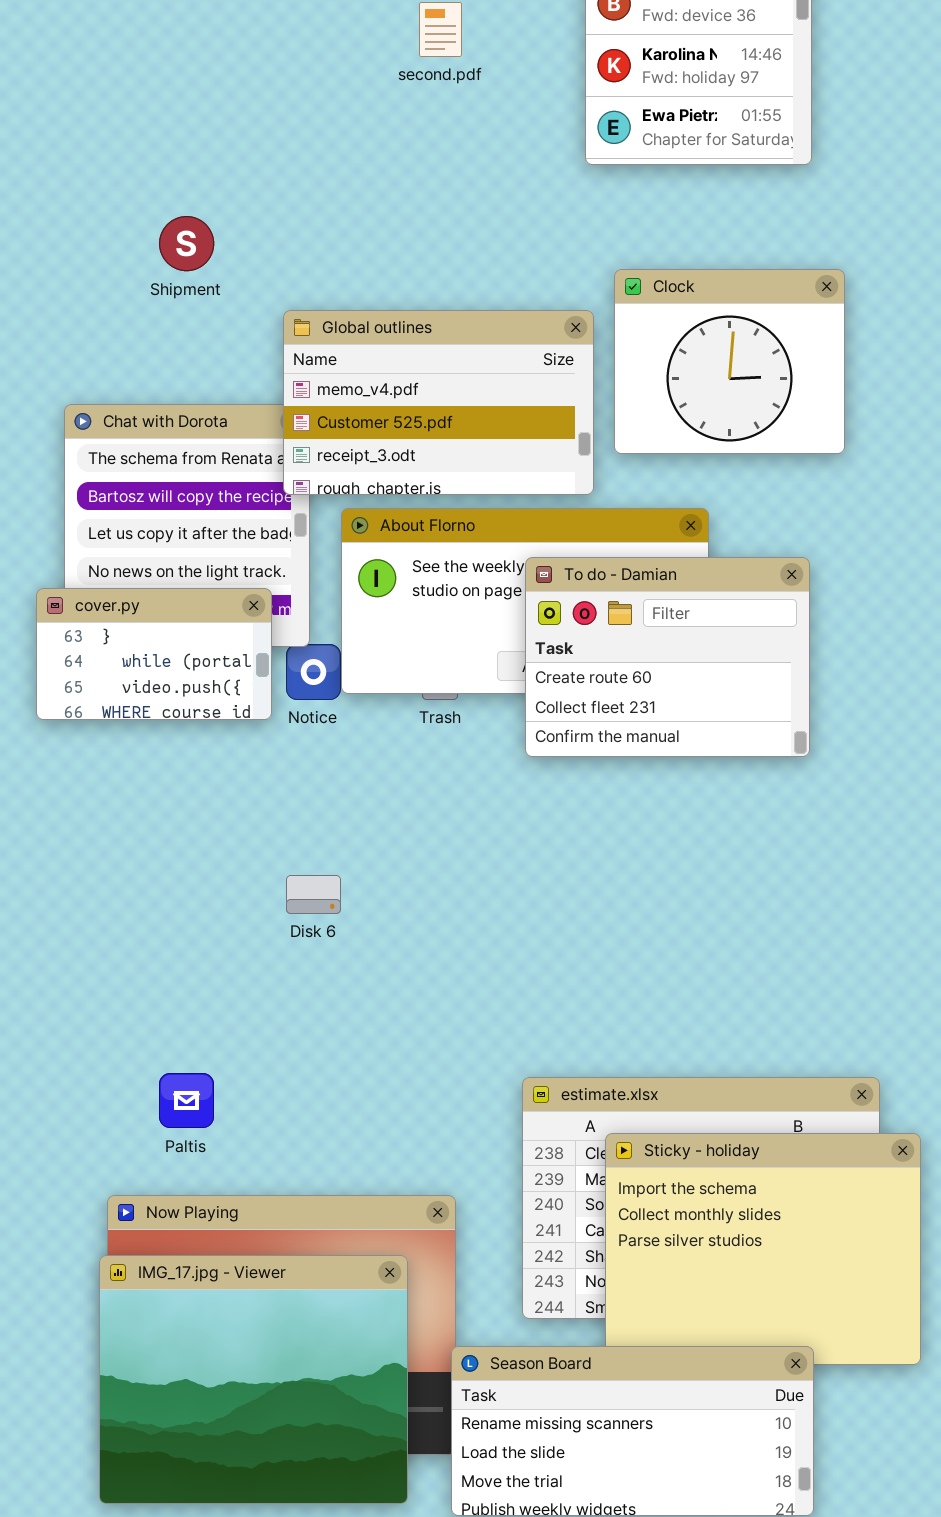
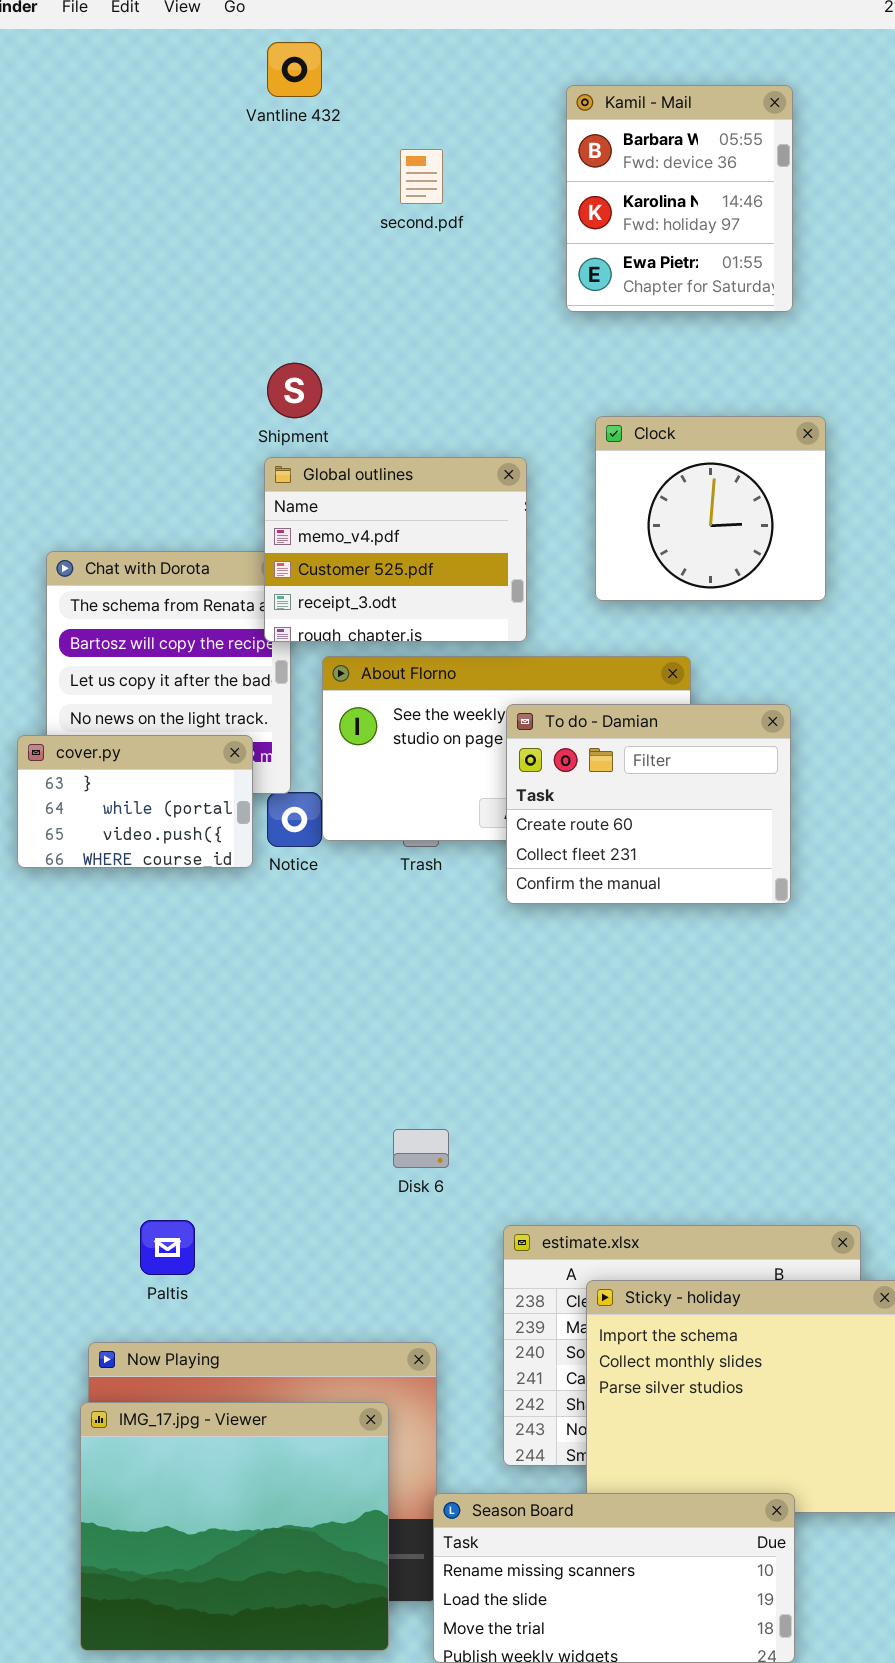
Shipment: [159,216,214,271] -> [267,363,322,418], moved
Global outlines: [283,310,594,495] -> [264,457,527,642], resized
Disk 6: [286,875,341,914] -> [393,1129,449,1168], moved

